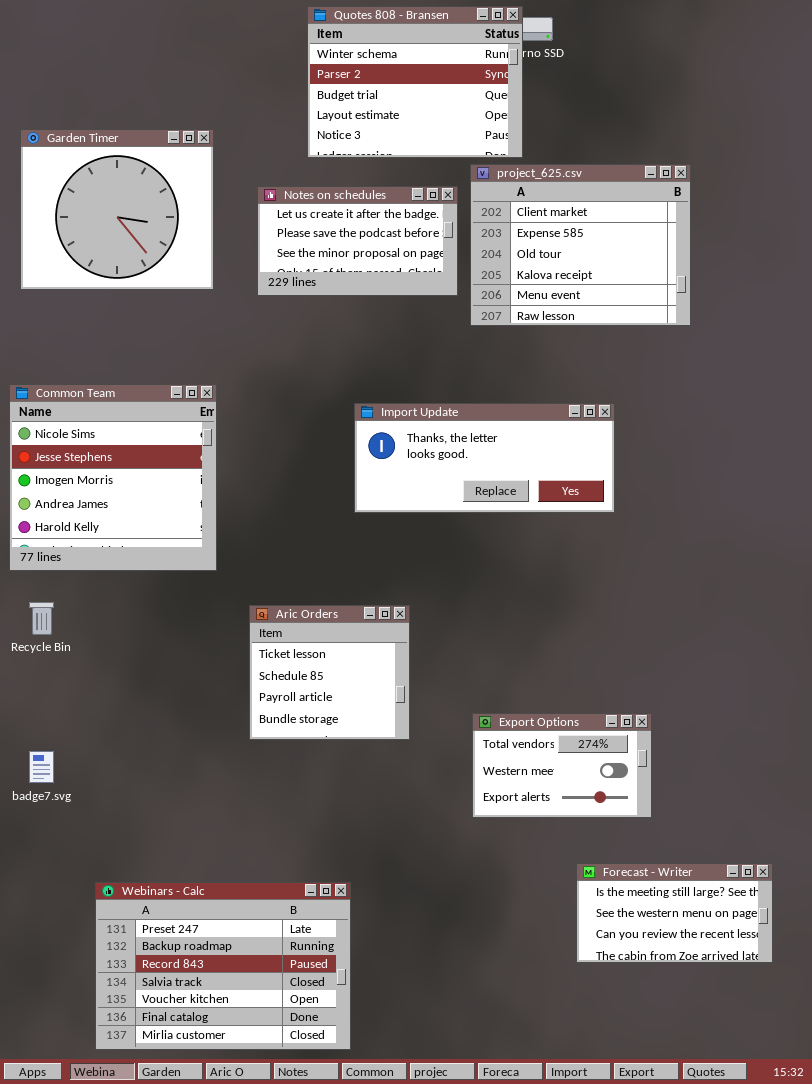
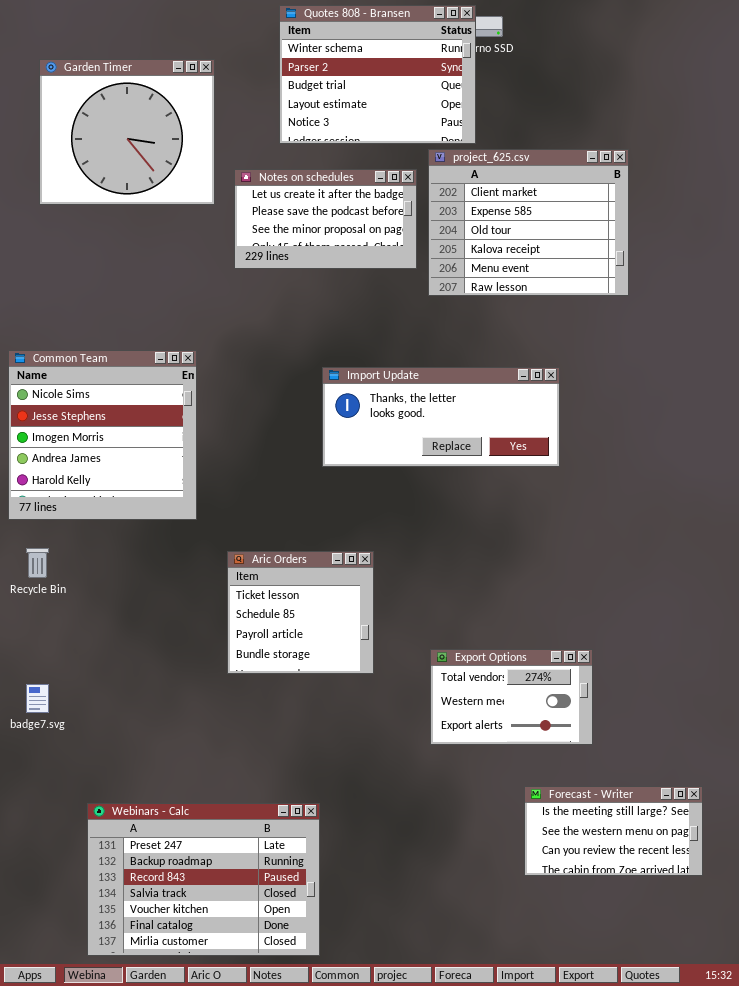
Garden Timer: [20,129,214,290] -> [39,59,215,205], moved

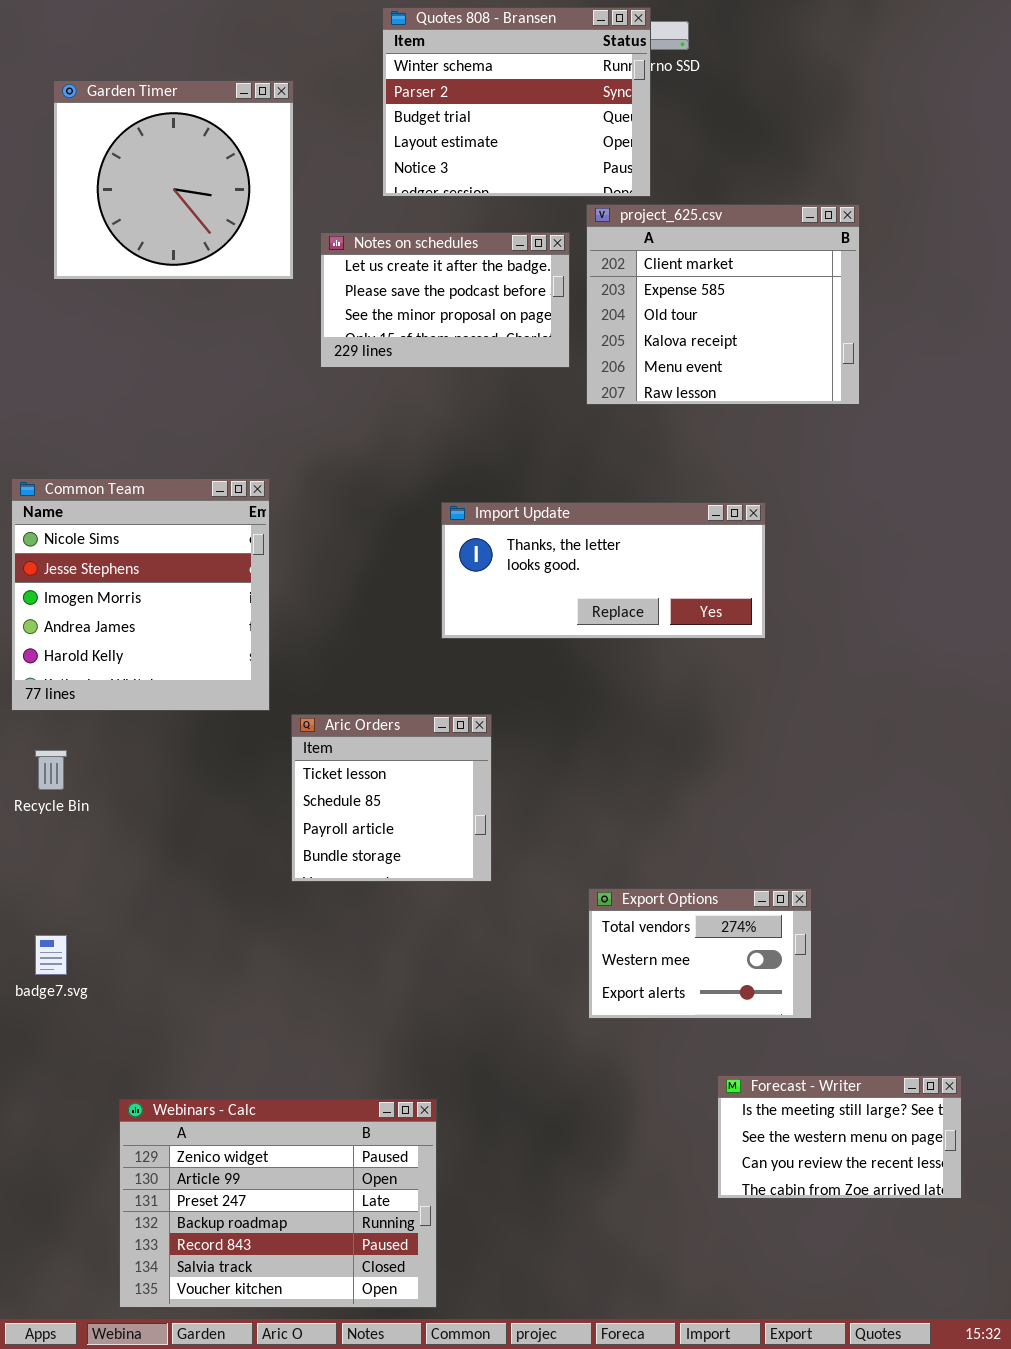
Aric Orders: [227,551,374,674] -> [291,714,492,882], moved
Webinars - Calc: [87,803,320,956] -> [119,1099,437,1308], scrolled up 2 rows

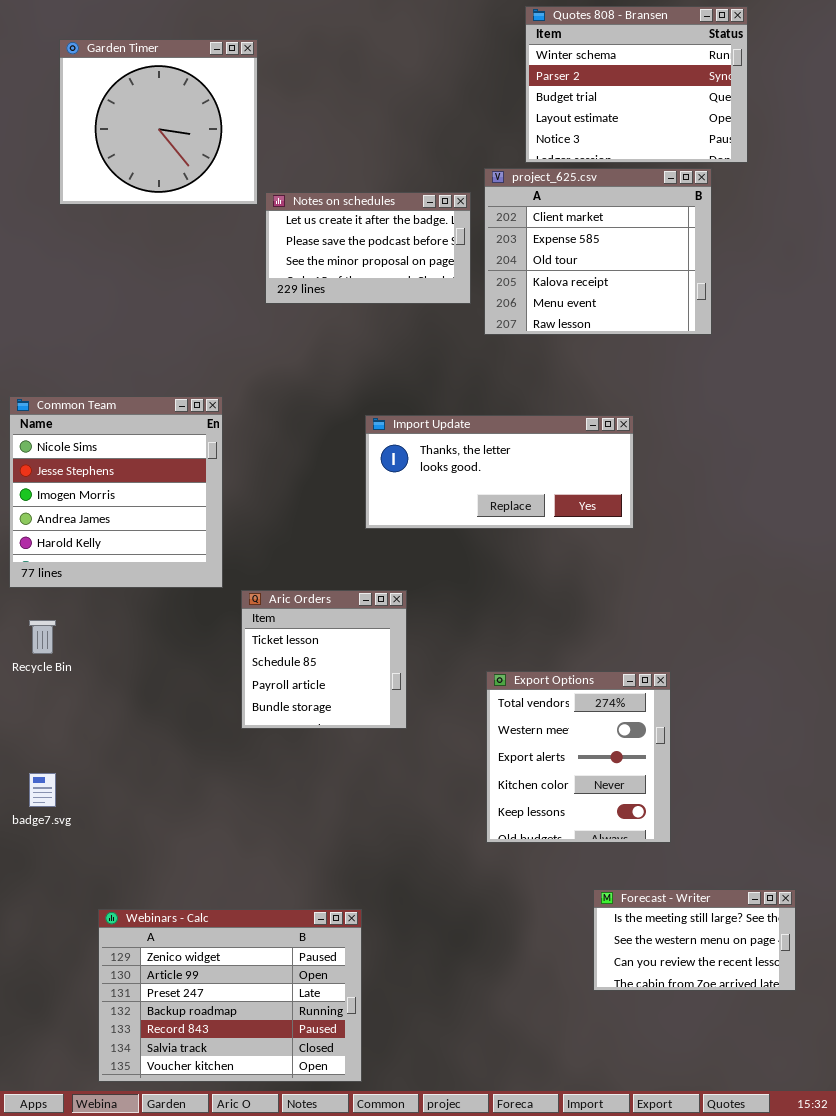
Quotes 808 - Bransen: [382,7,651,197] -> [525,6,748,163], moved
Garden Timer: [53,80,294,280] -> [59,39,258,205], moved
Export Options: [588,888,812,1019] -> [486,671,671,843], resized

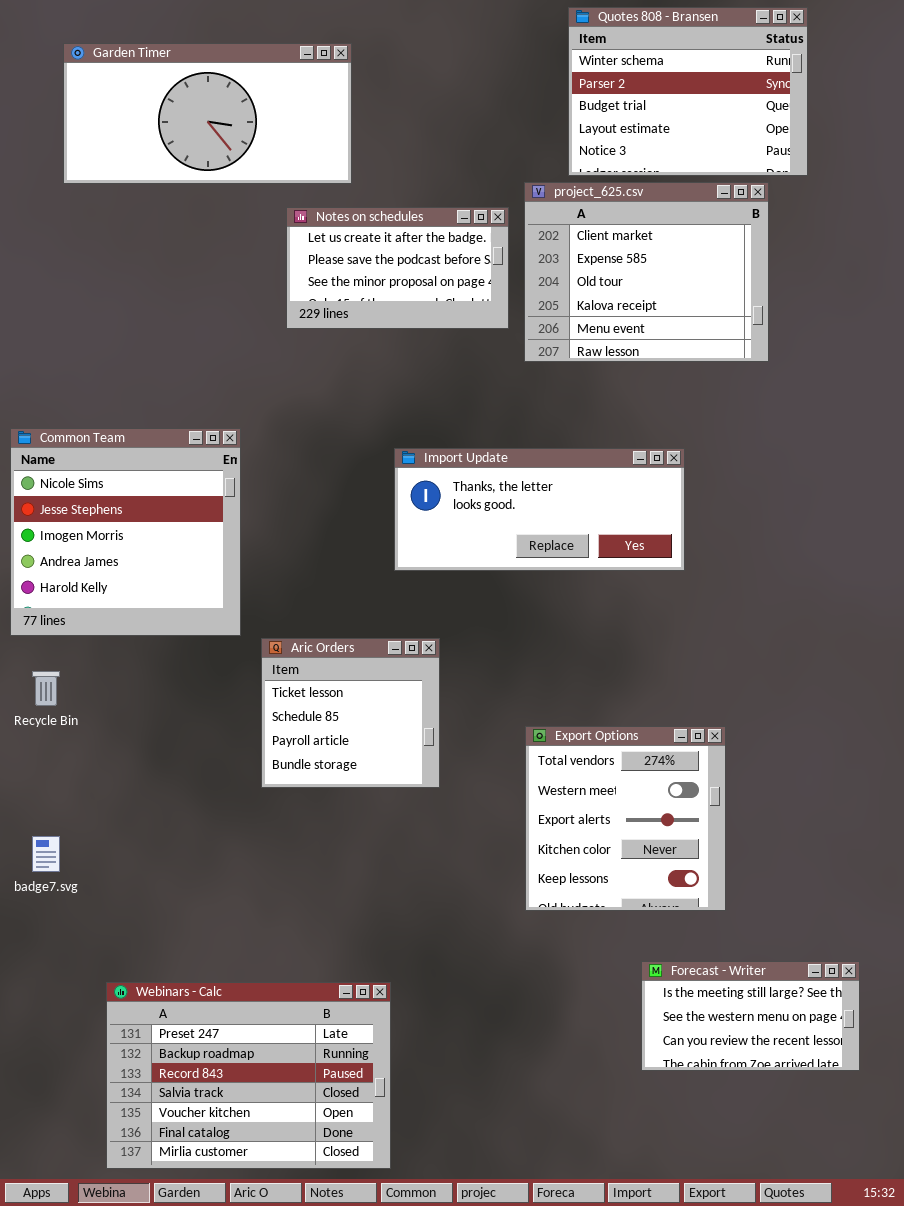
Garden Timer: [59,39,258,205] -> [63,43,352,184], resized
Webinars - Calc: [98,909,362,1082] -> [106,982,391,1169], scrolled down 2 rows

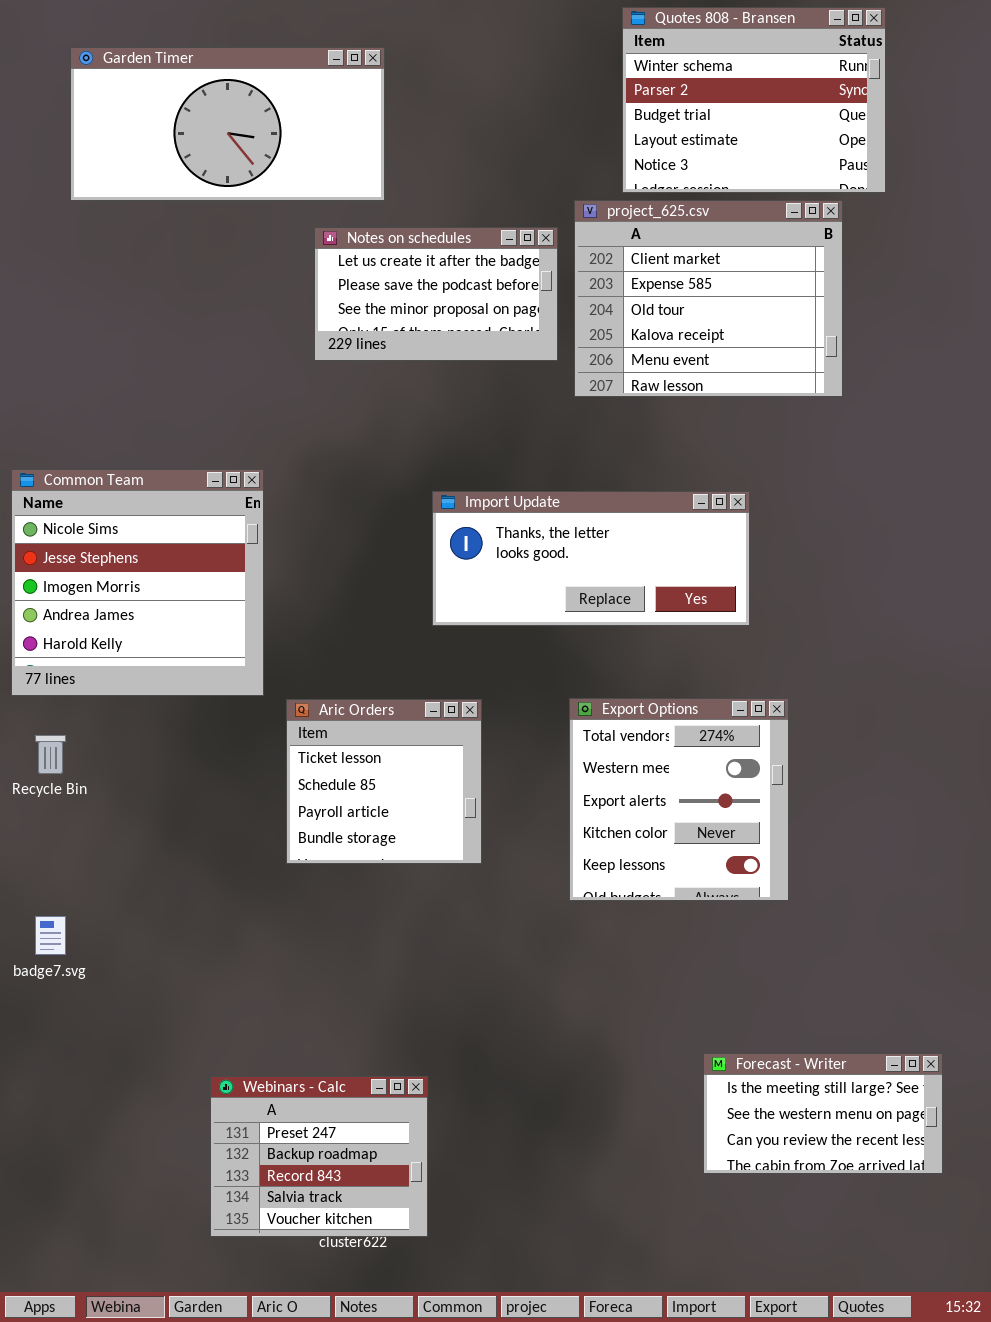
Export Options: [525,726,726,911] -> [569,698,789,901], moved
Webinars - Calc: [106,982,391,1169] -> [210,1076,428,1237], resized

